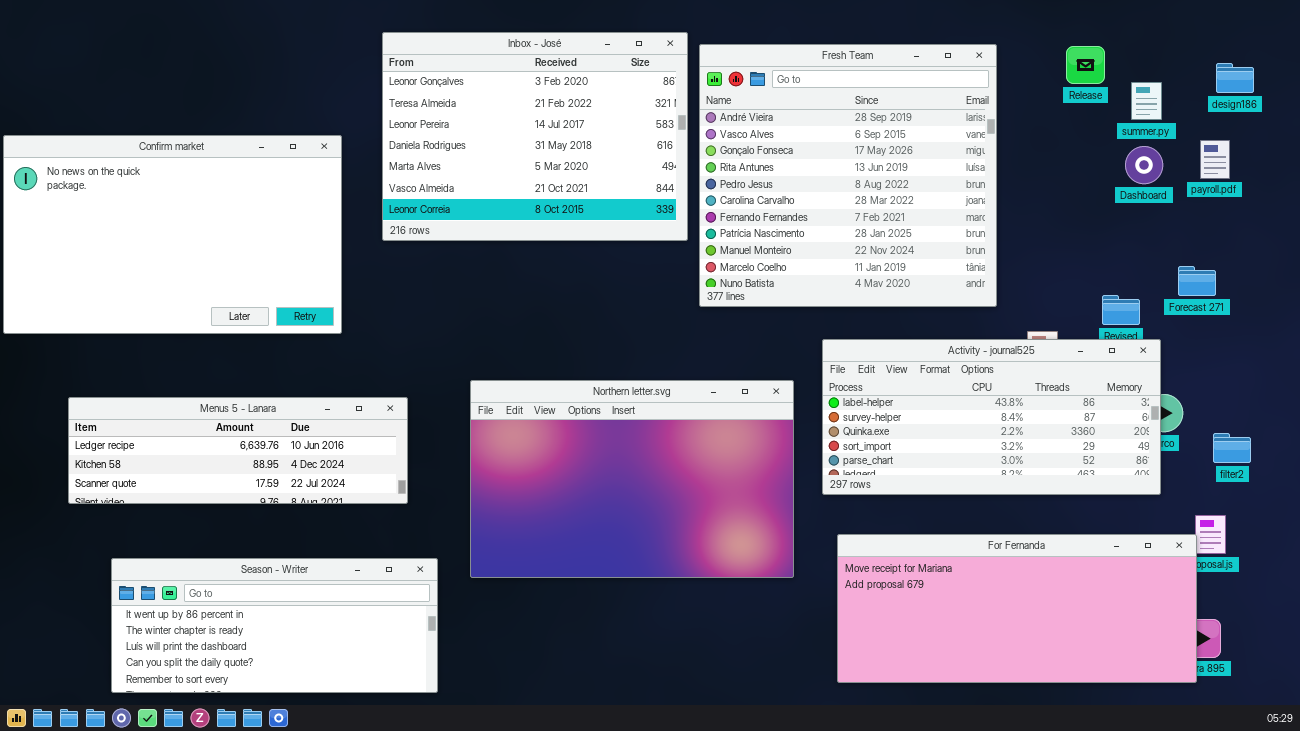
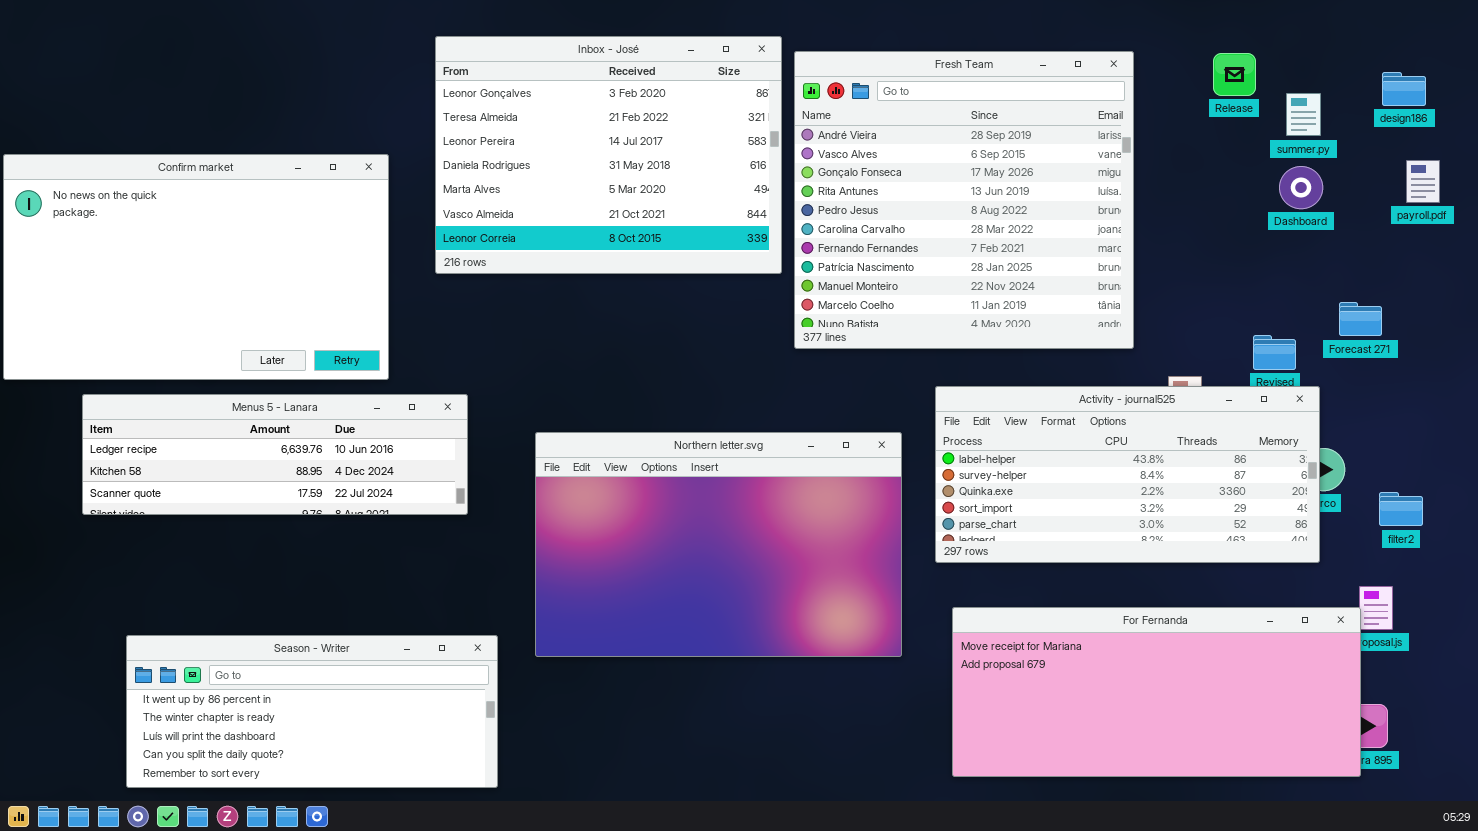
payroll.pdf: [1200,140,1230,179] -> [1406,160,1440,203], moved
Menus 5 - Lanara: [68,397,408,504] -> [82,394,468,515], moved

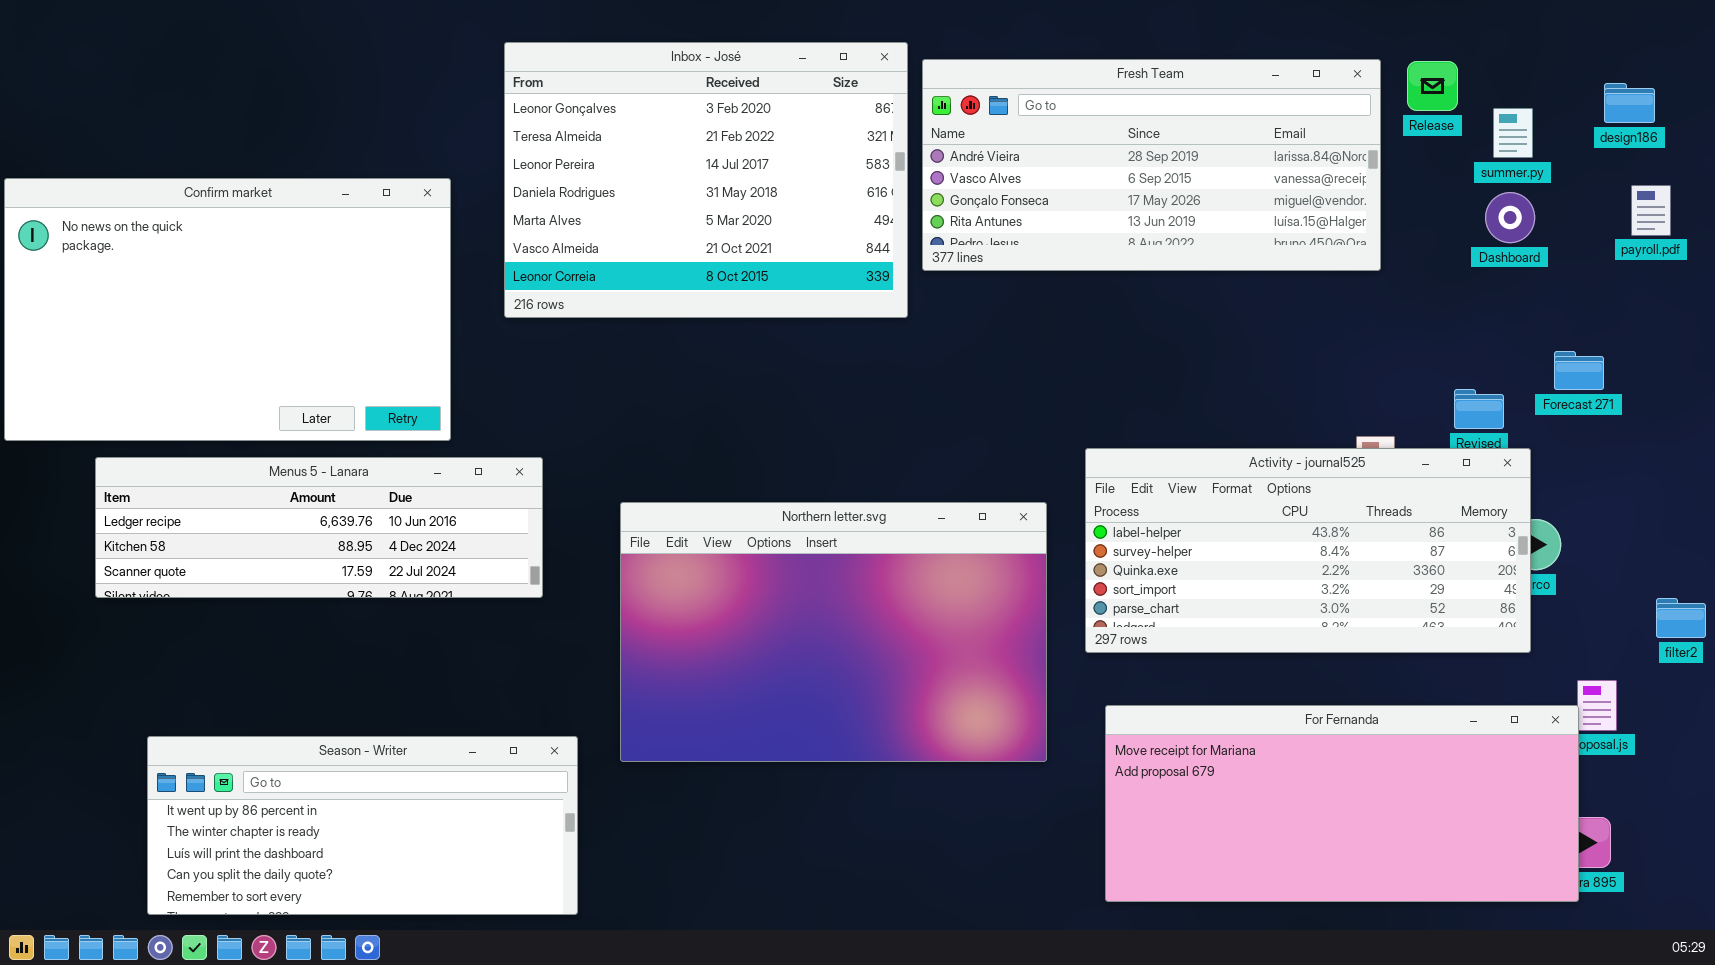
Fresh Team: [794,51,1134,349] -> [922,59,1381,271], resized
filter2: [1379,492,1423,526] -> [1656,598,1706,638], moved

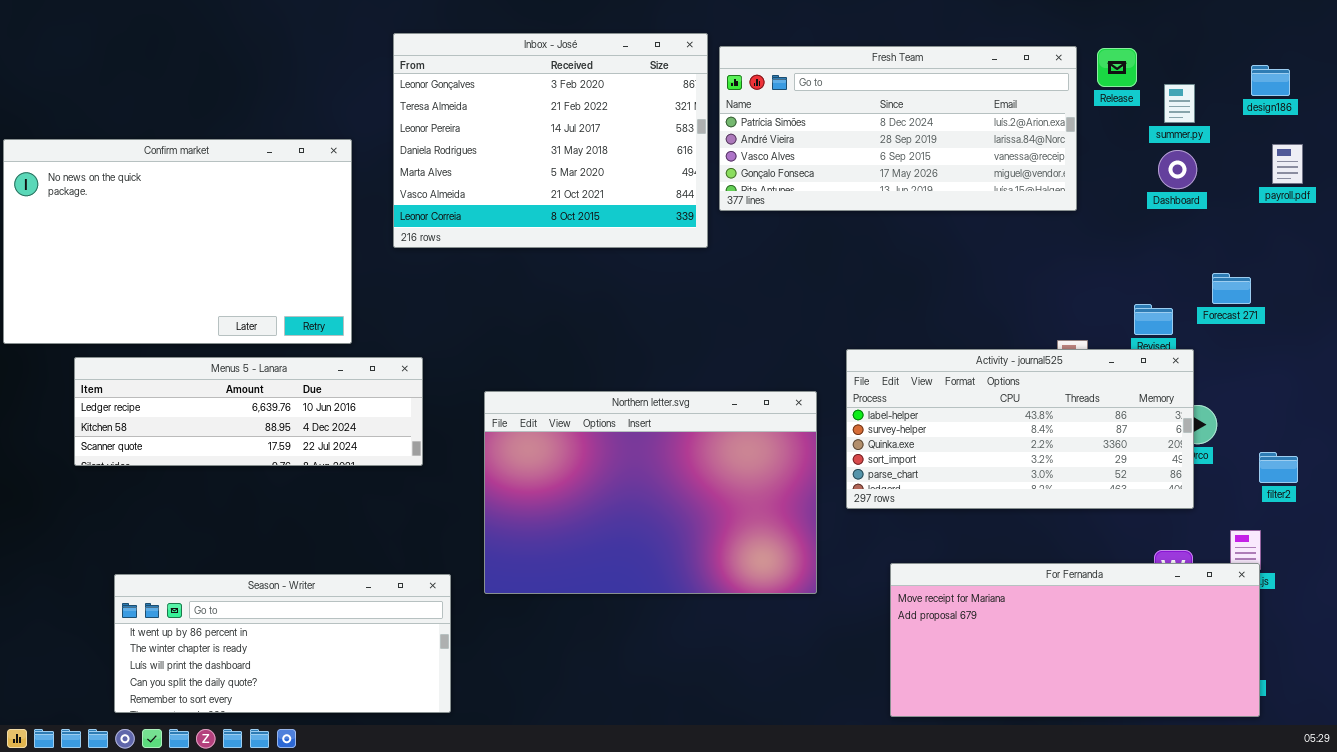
Fresh Team: [922,59,1381,271] -> [719,46,1077,211], scrolled up 1 row
filter2: [1656,598,1706,638] -> [1259,452,1298,483], moved
For Fernanda: [1105,705,1579,902] -> [890,563,1260,717], moved

